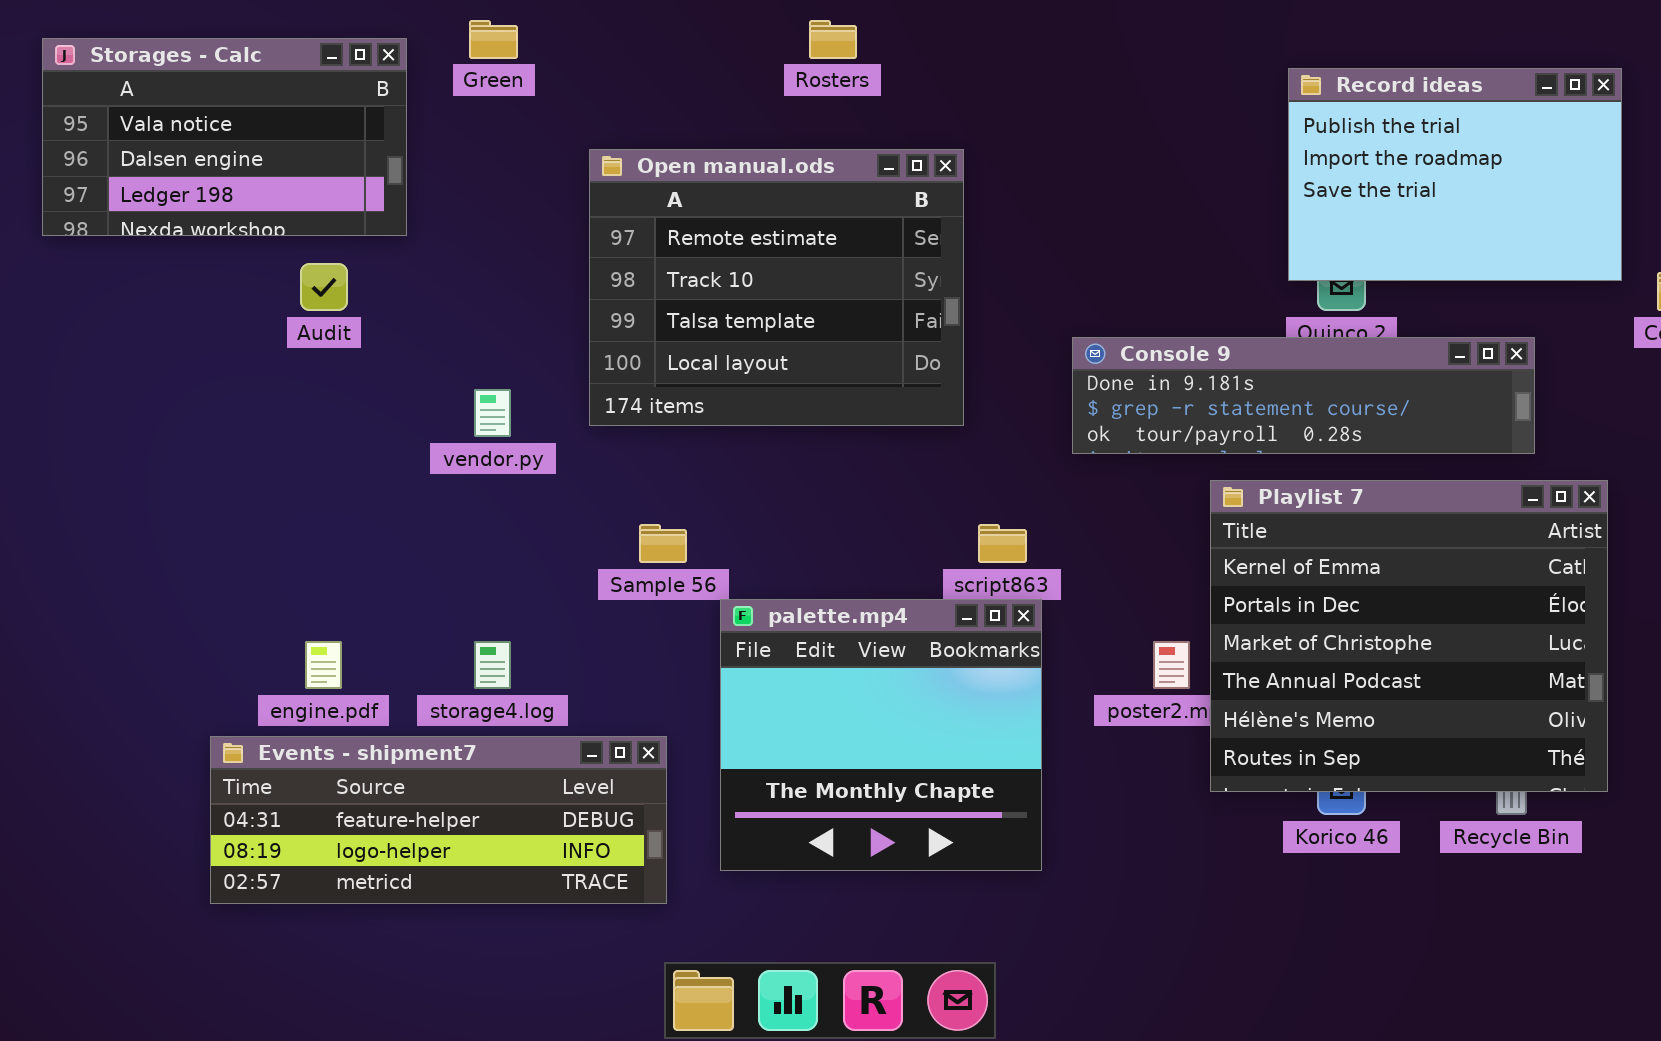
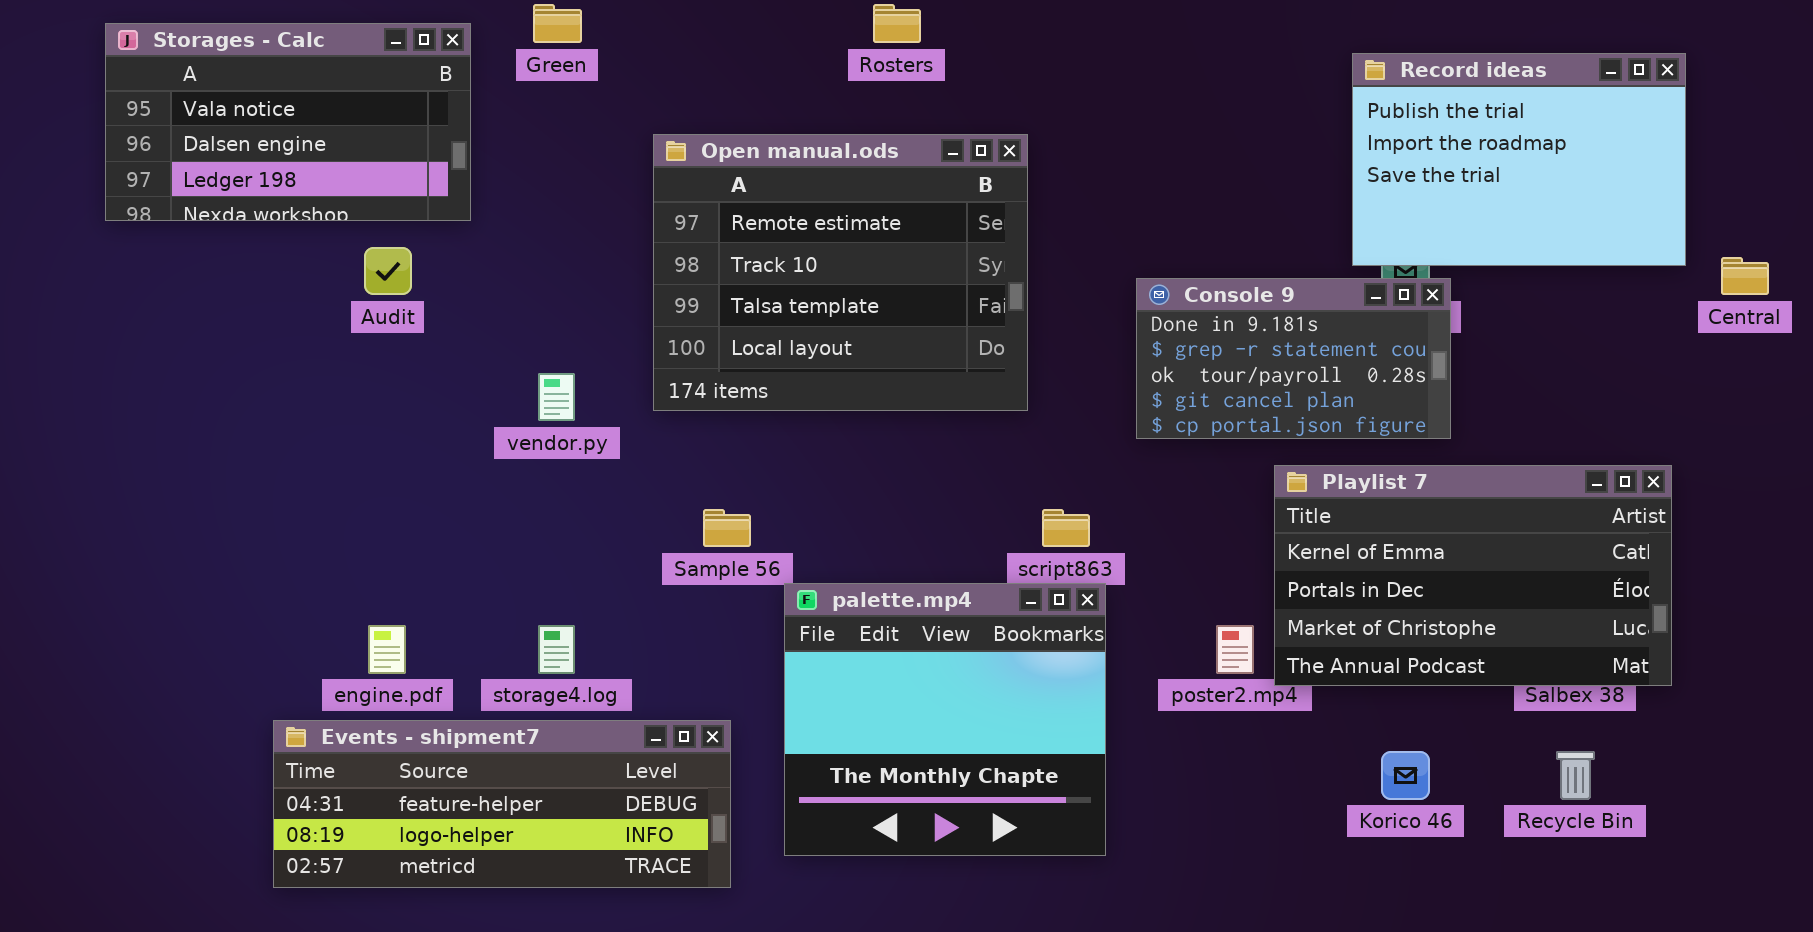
Console 9: [1072,337,1535,454] -> [1136,278,1451,439], resized
Playlist 7: [1210,480,1608,792] -> [1274,465,1672,686], resized

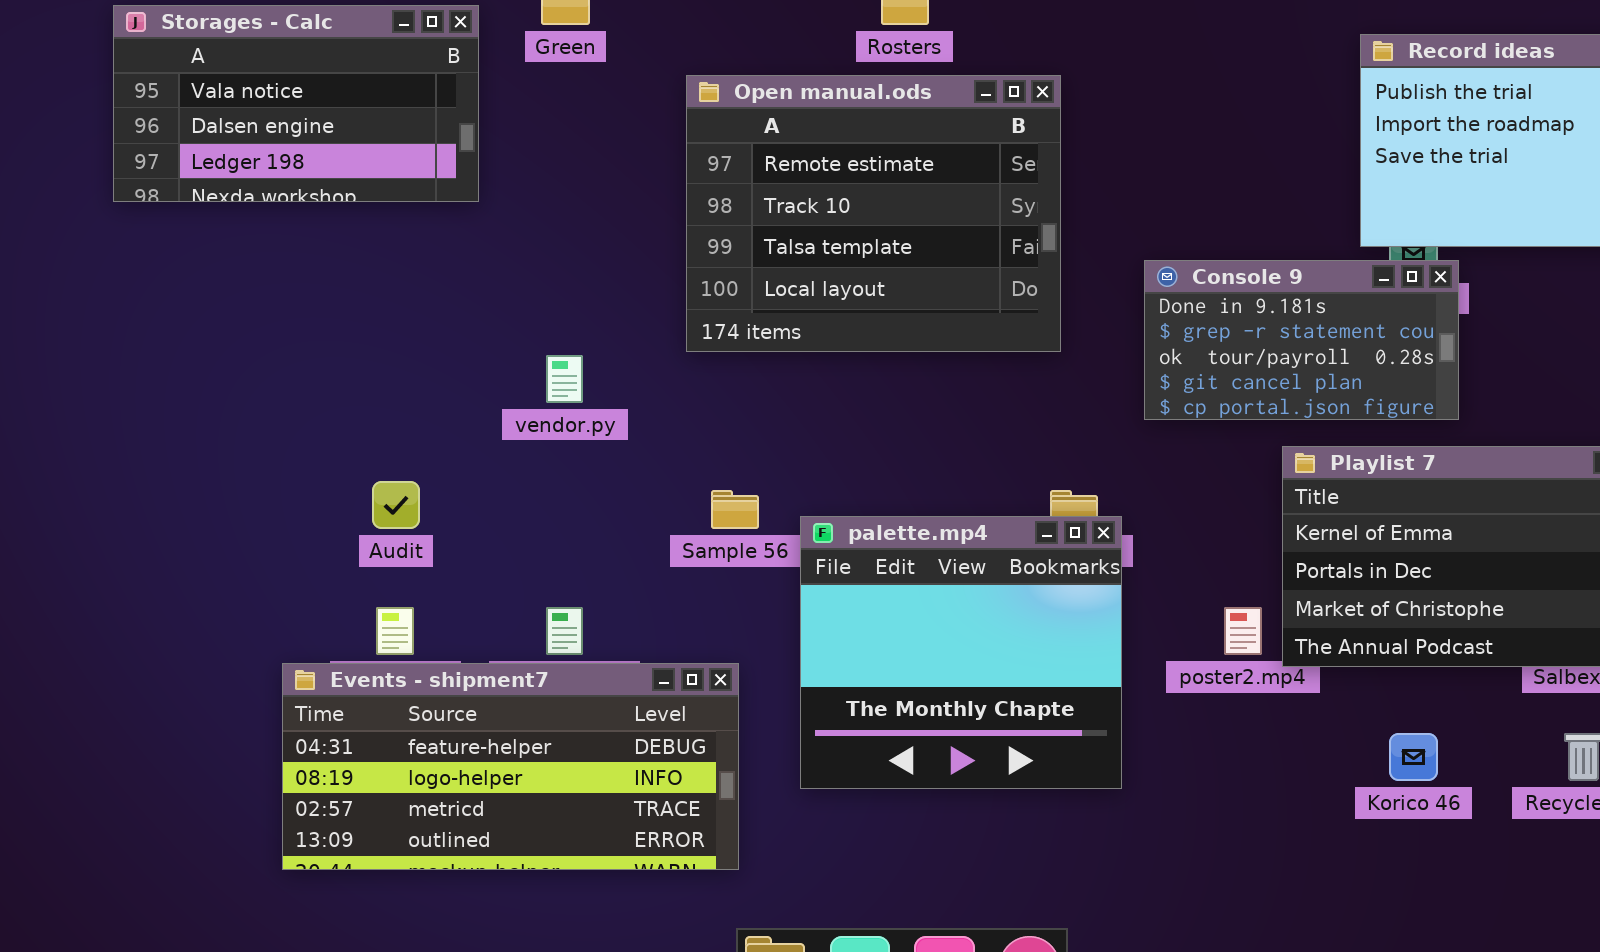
Open manual.ods: [653,134,1028,411] -> [686,75,1061,352], moved
Audit: [364,247,412,295] -> [372,481,420,529], moved
palette.mp4: [784,583,1106,856] -> [800,516,1122,789], moved
Events - shipment7: [273,720,731,888] -> [282,663,739,870], resized

